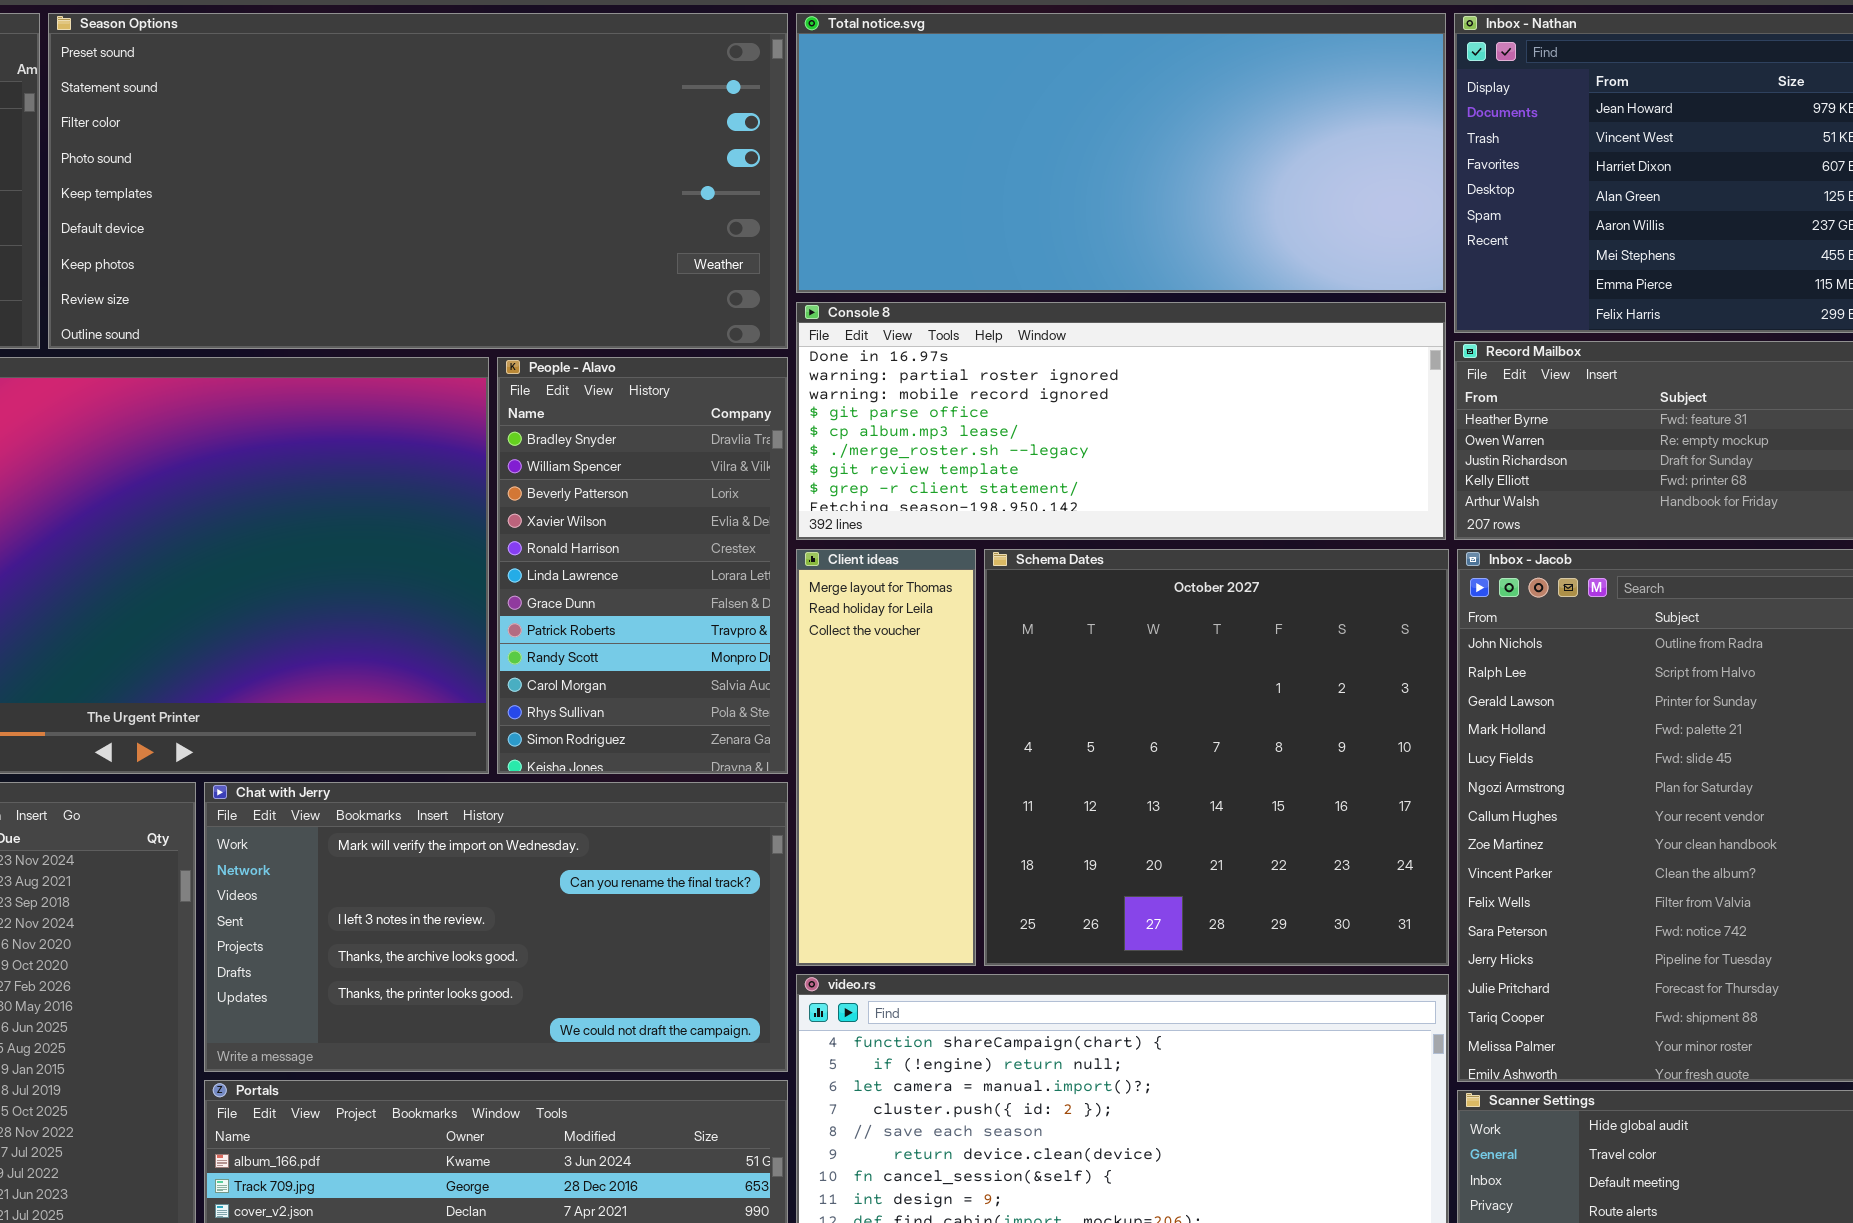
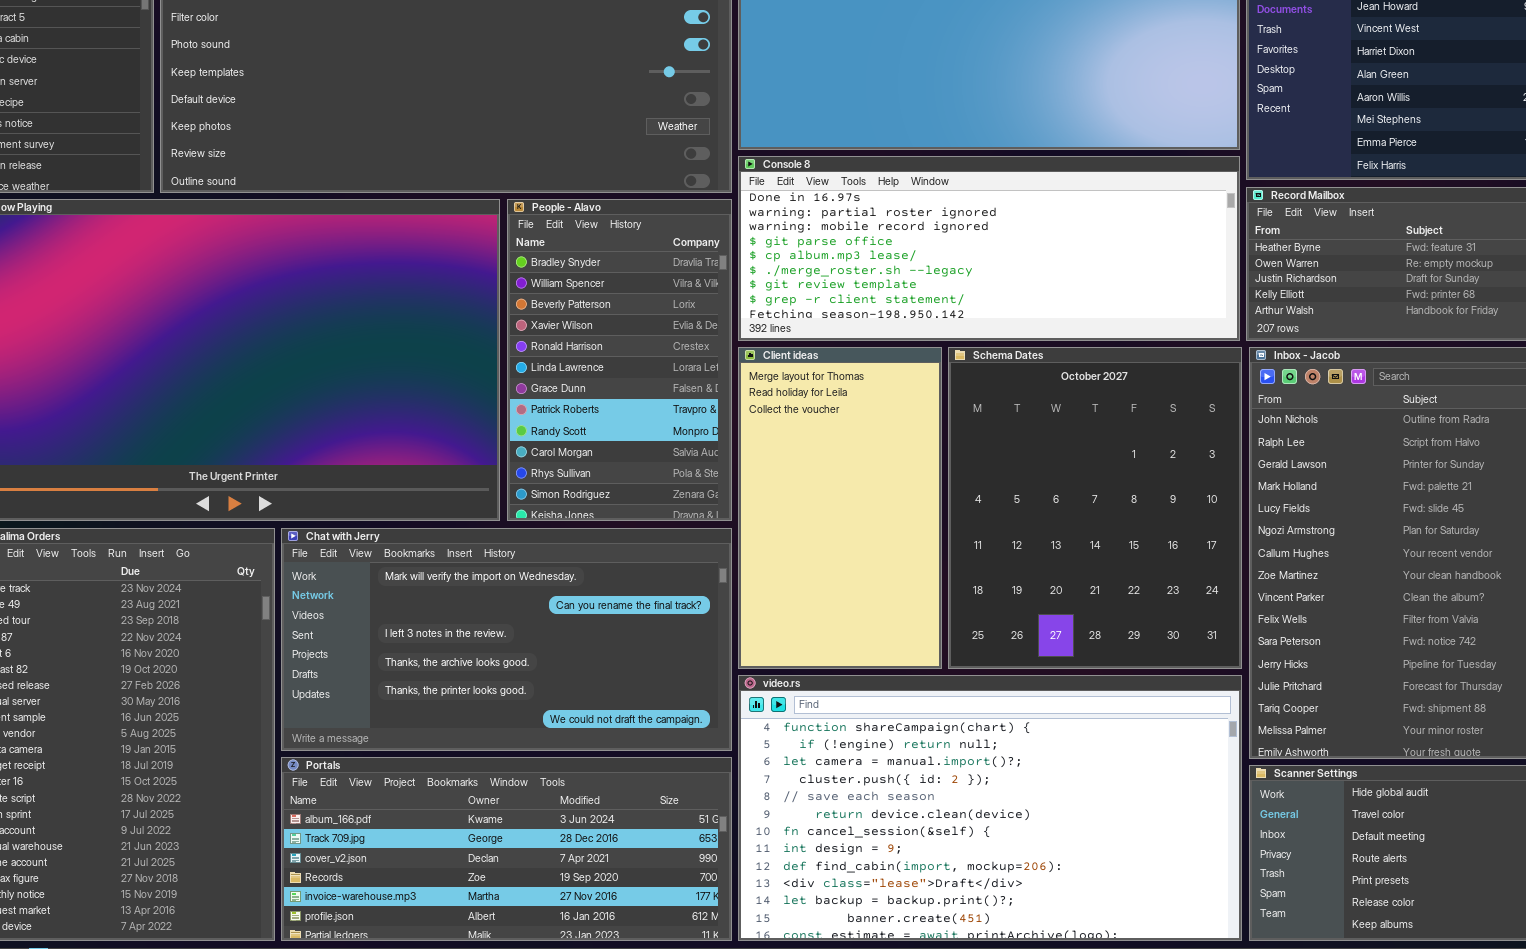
Client ideas: [796,549,976,966] -> [738,347,942,669], resized
Schema Dates: [984,549,1449,966] -> [948,347,1242,669], resized

